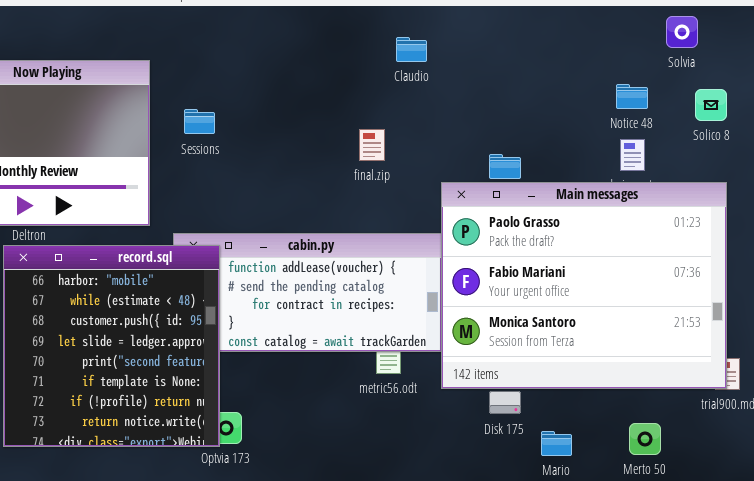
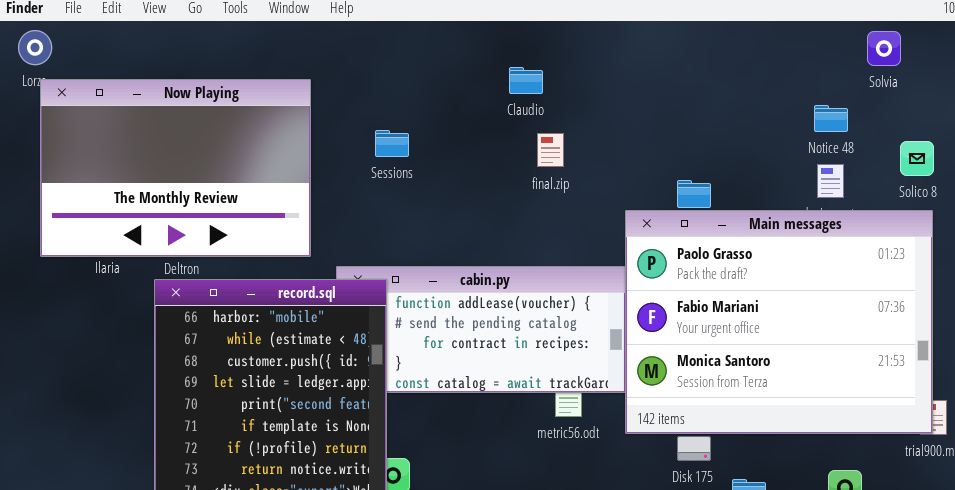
Claudio: [396,37,427,62] -> [509,67,543,94], moved
Solico 8: [695,89,727,121] -> [900,141,934,176], moved
Sessions: [184,109,215,134] -> [375,130,409,157], moved
final.zip: [359,129,385,161] -> [537,133,564,167], moved

